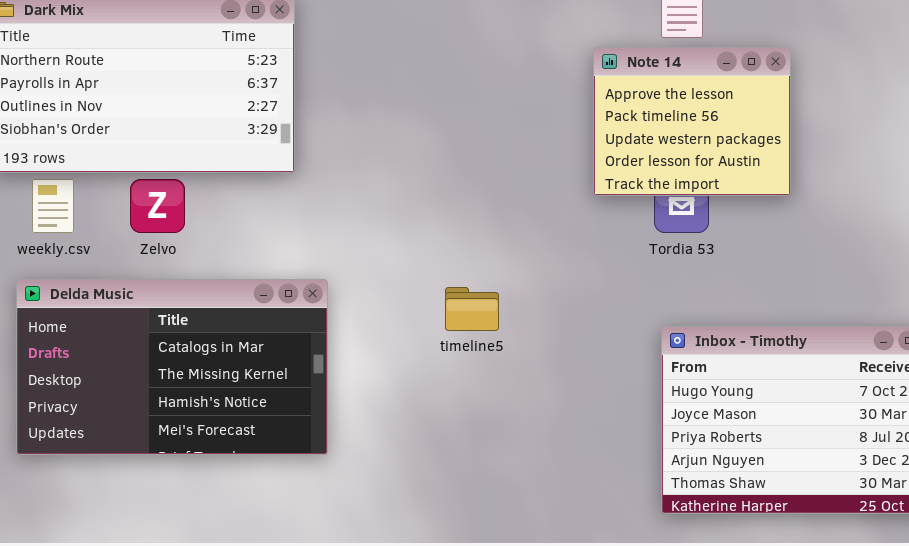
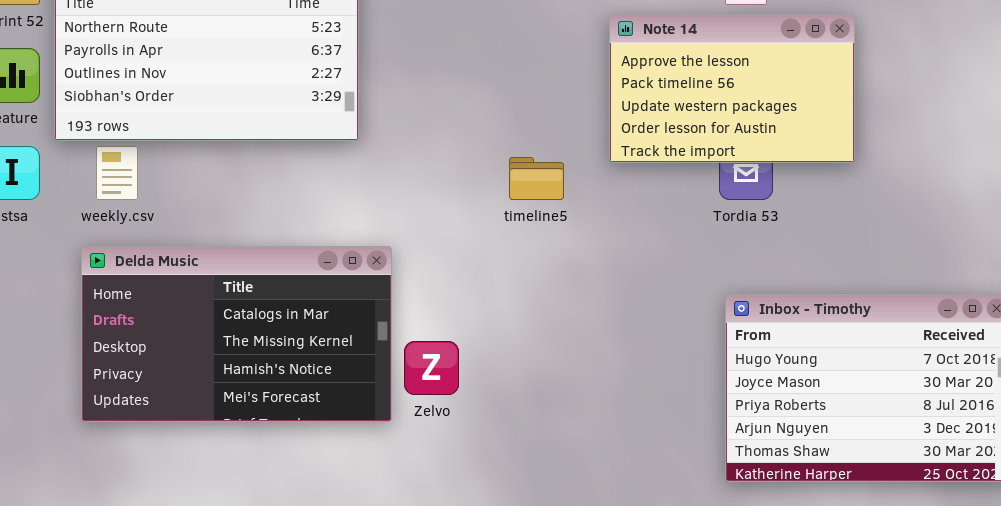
Note 14: [593,47,791,196] -> [609,14,855,163], resized
Zelvo: [130,179,185,233] -> [404,341,459,395], moved
timeline5: [445,287,499,331] -> [509,157,564,200], moved

